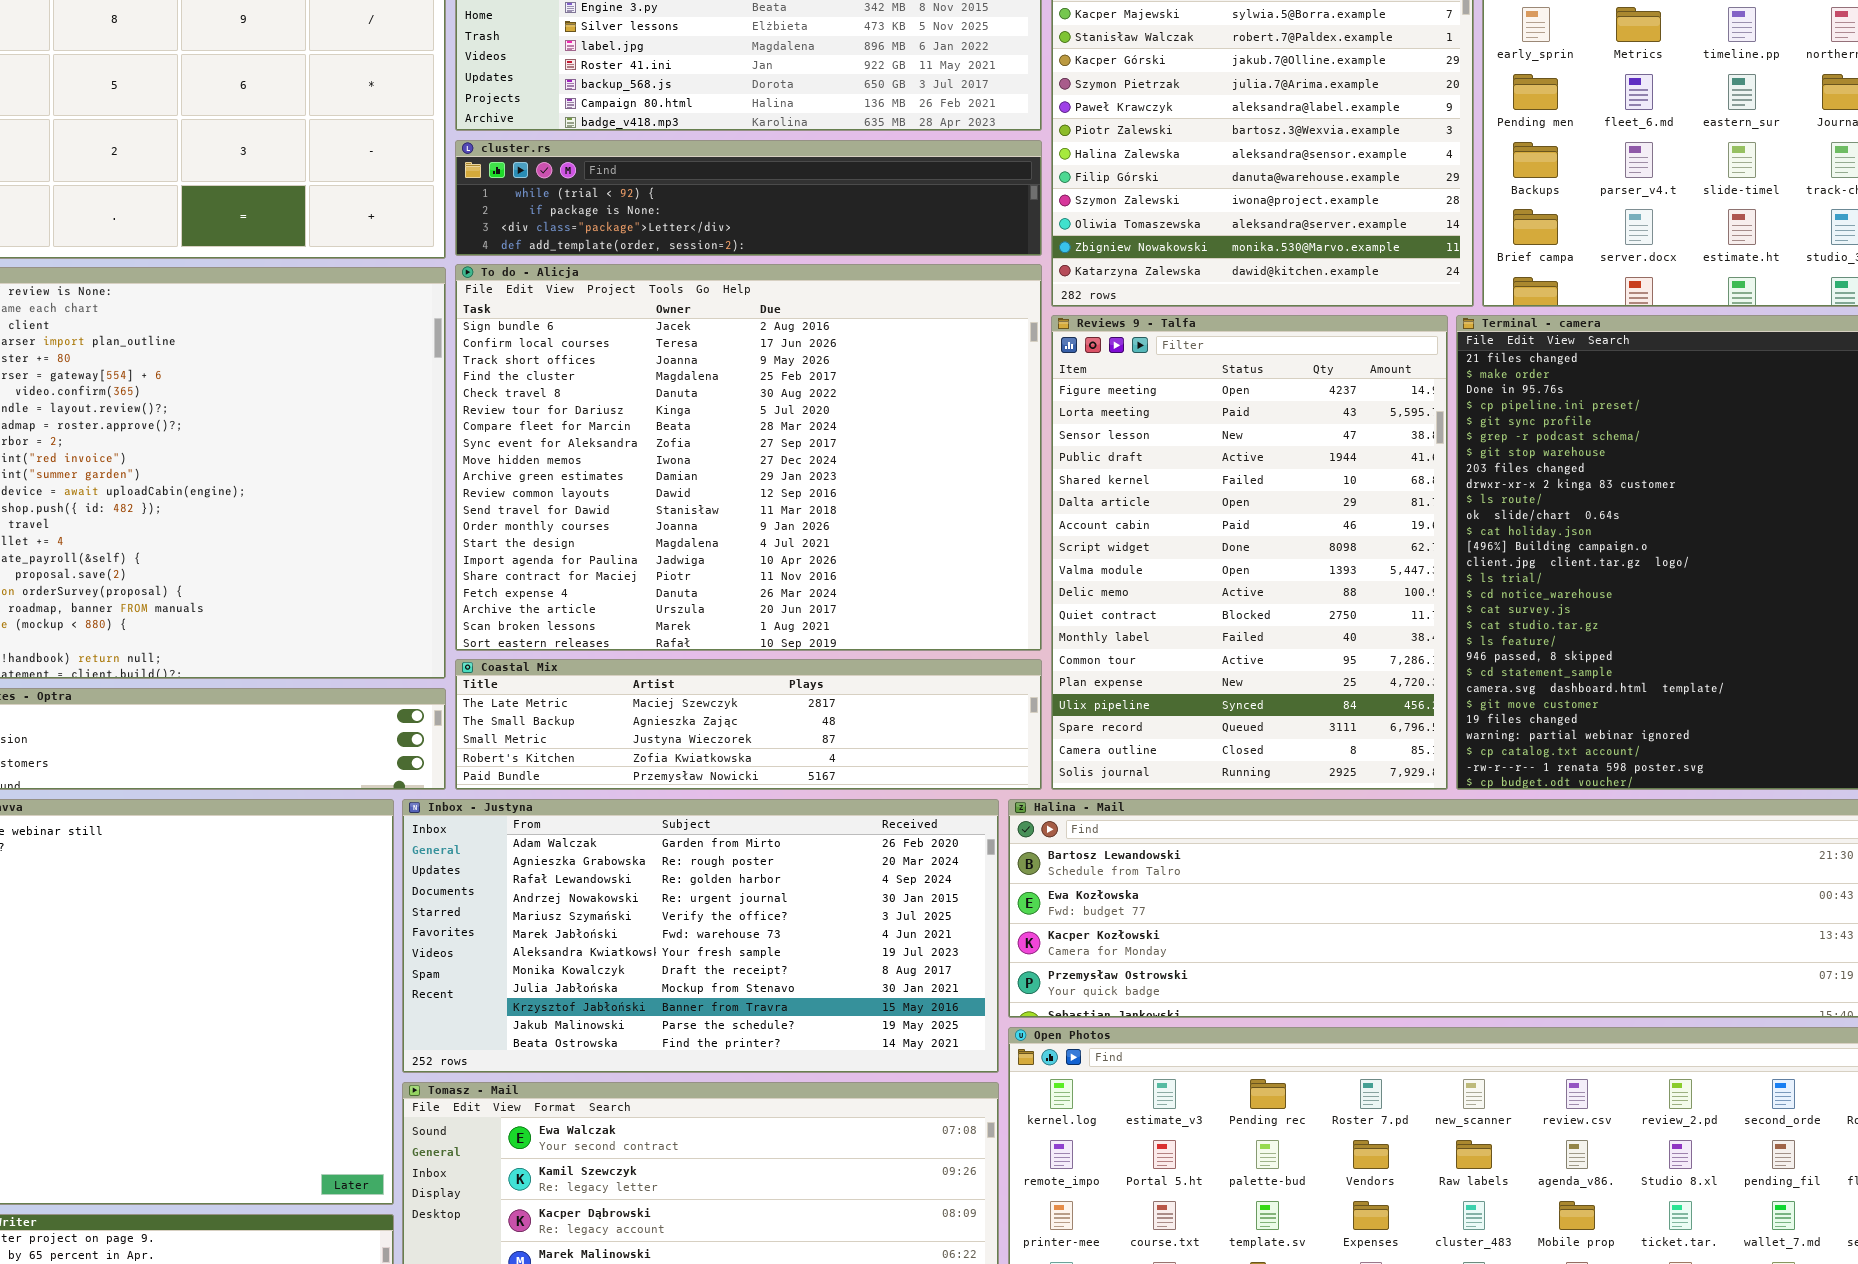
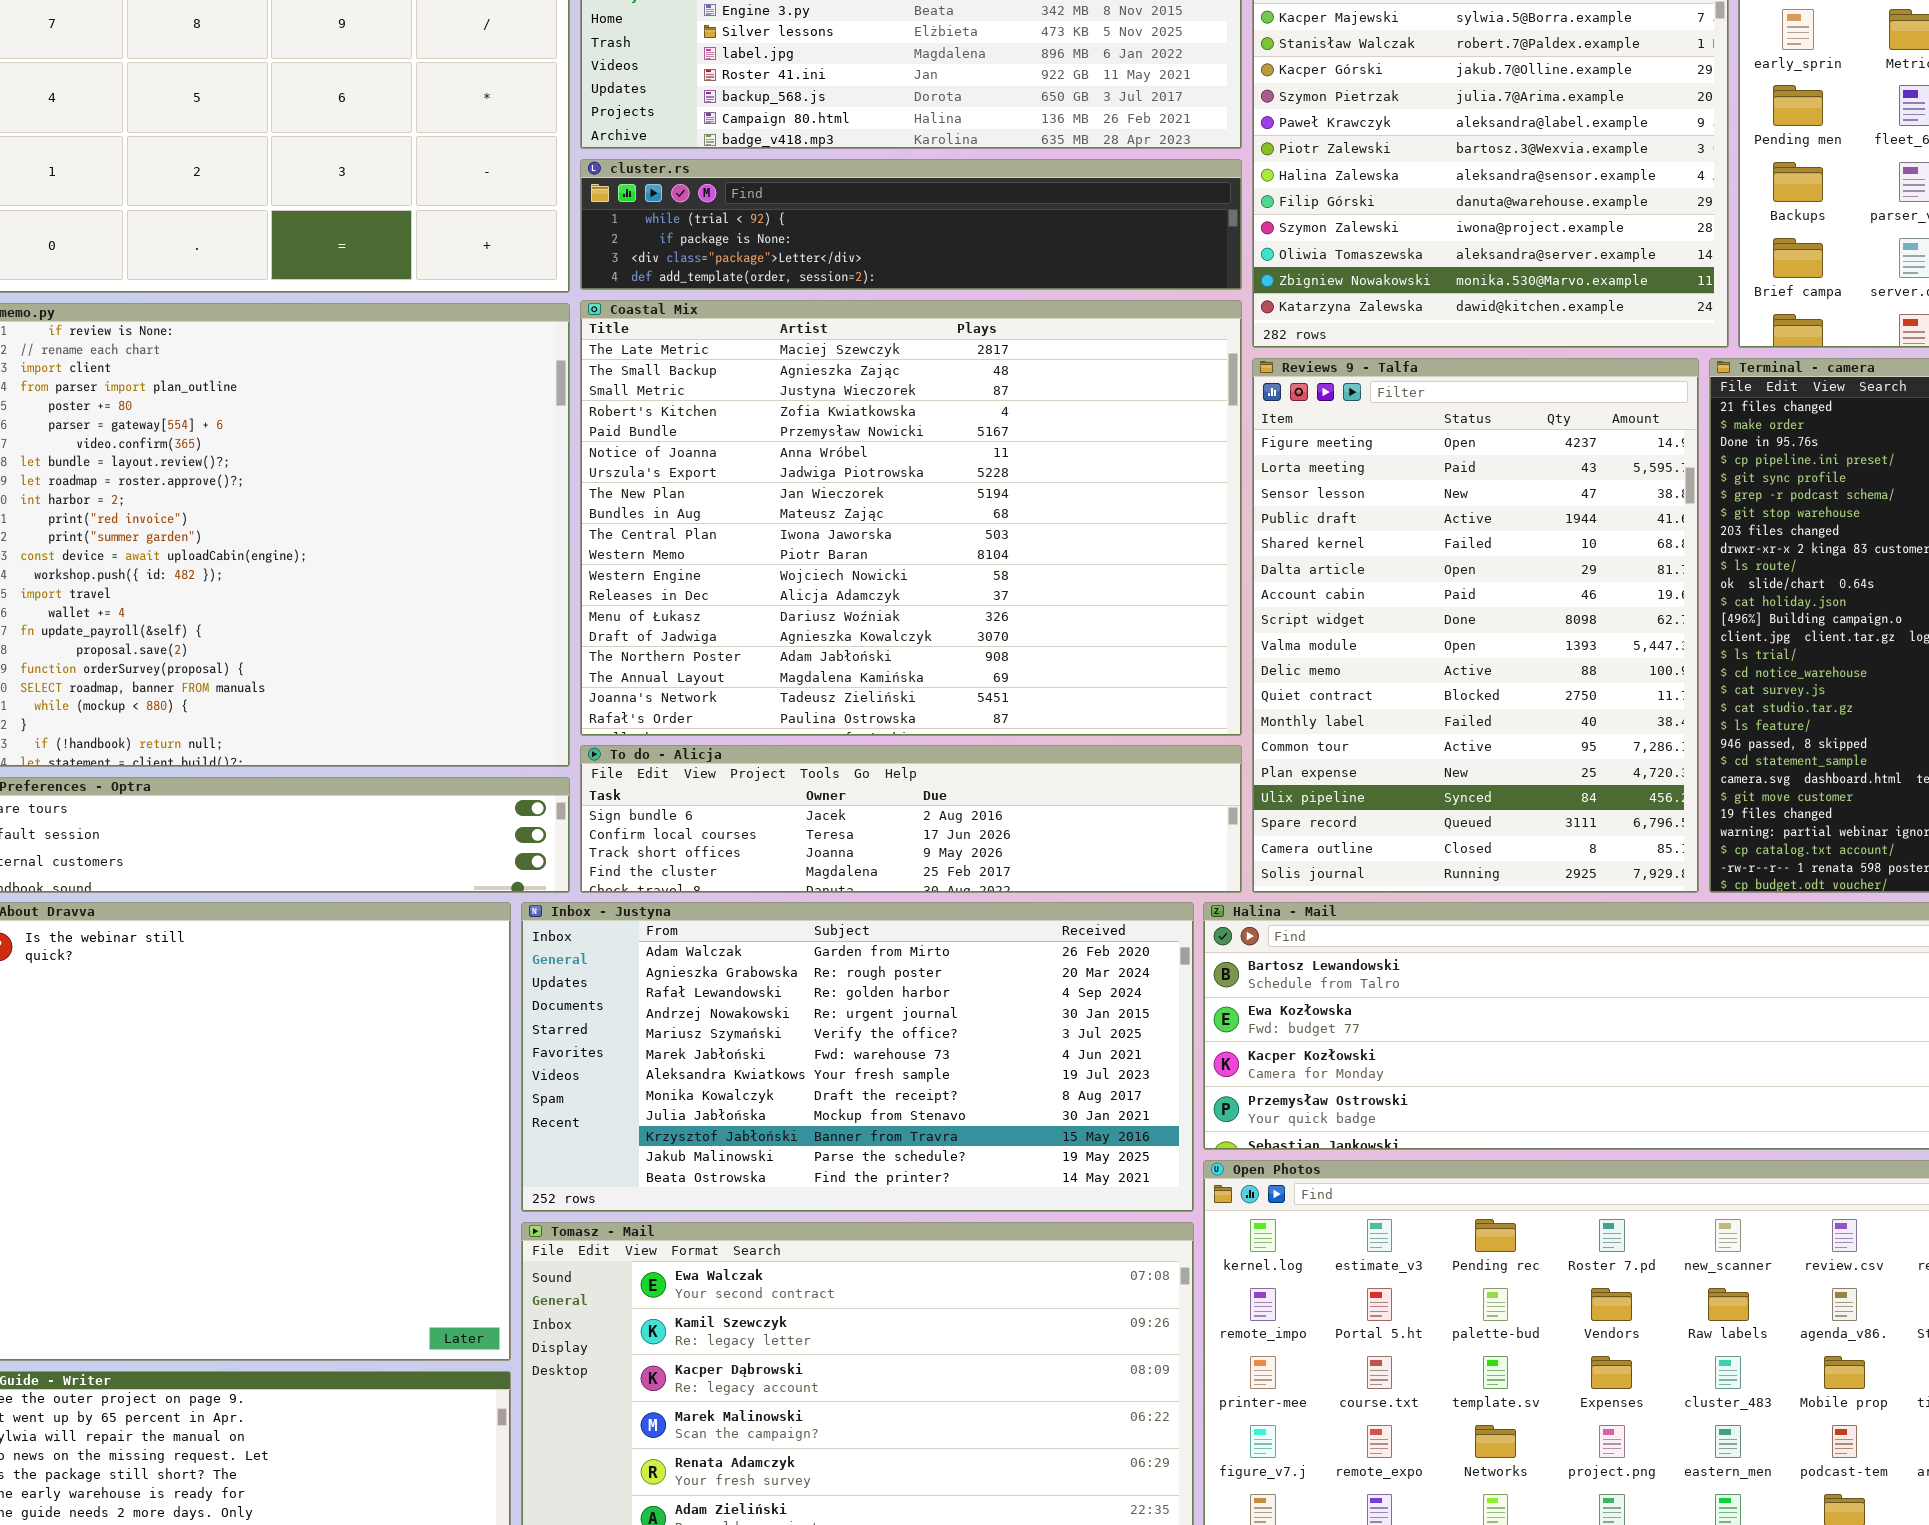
To do - Alicja: [455,264,1042,651] -> [580,745,1242,893], moved, resized
Coastal Mix: [455,659,1042,790] -> [580,300,1242,736], moved, resized

